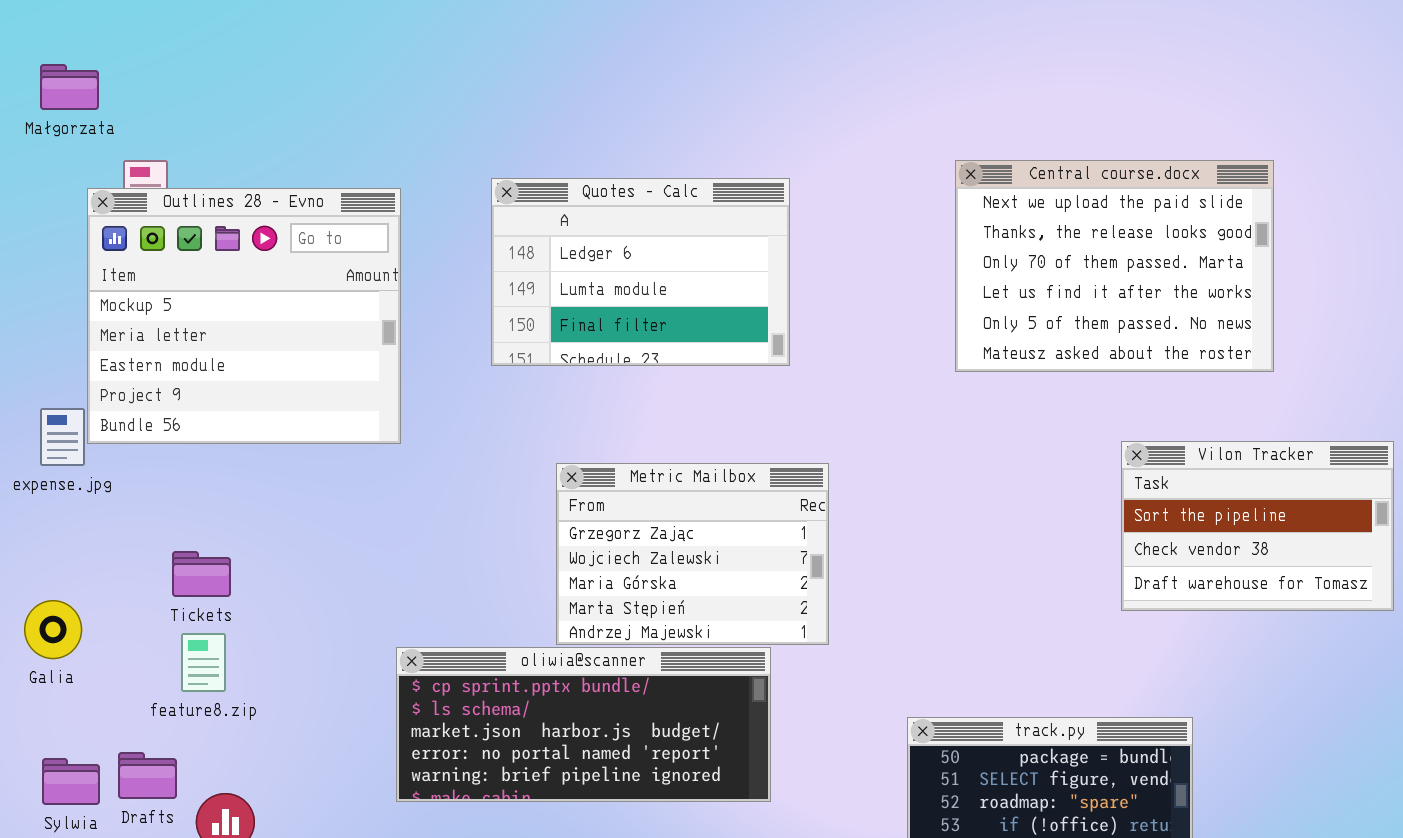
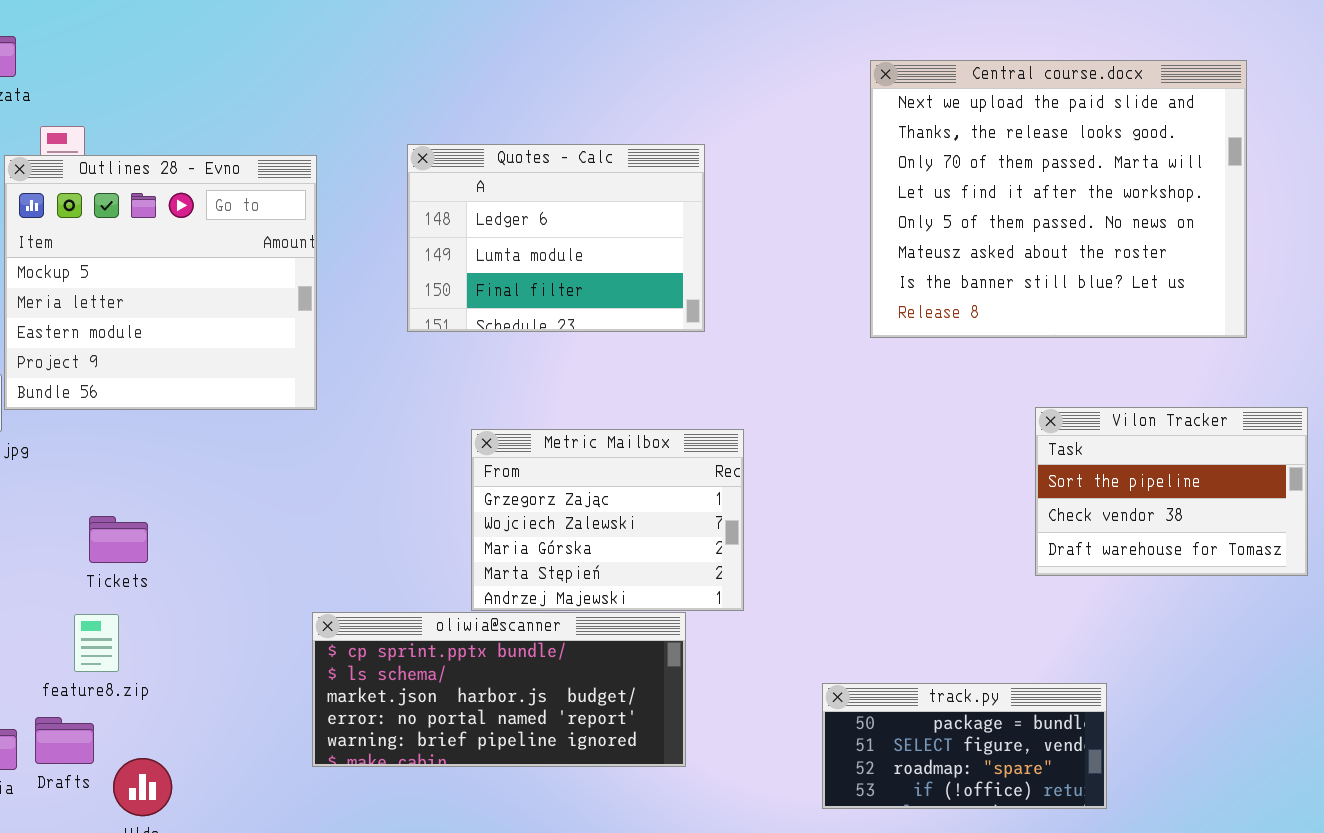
Central course.docx: [955,160,1274,372] -> [870,60,1247,338], resized
feature8.zip: [181,633,226,692] -> [74,614,119,672], moved

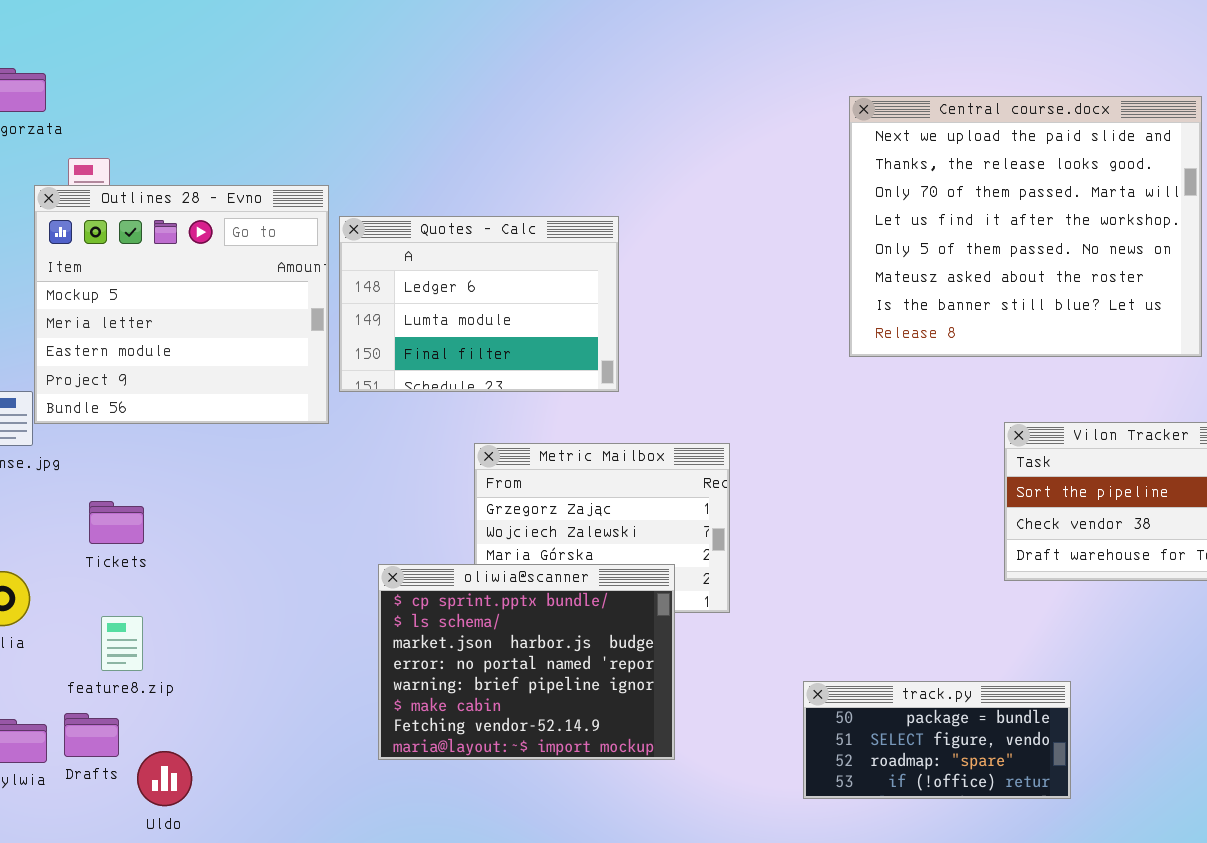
Quotes - Calc: [407,144,705,332] -> [339,216,619,392], moved
Tickets: [89,516,148,563] -> [89,501,144,544], moved
oliwia@scanner: [312,612,686,767] -> [378,564,675,760], resized

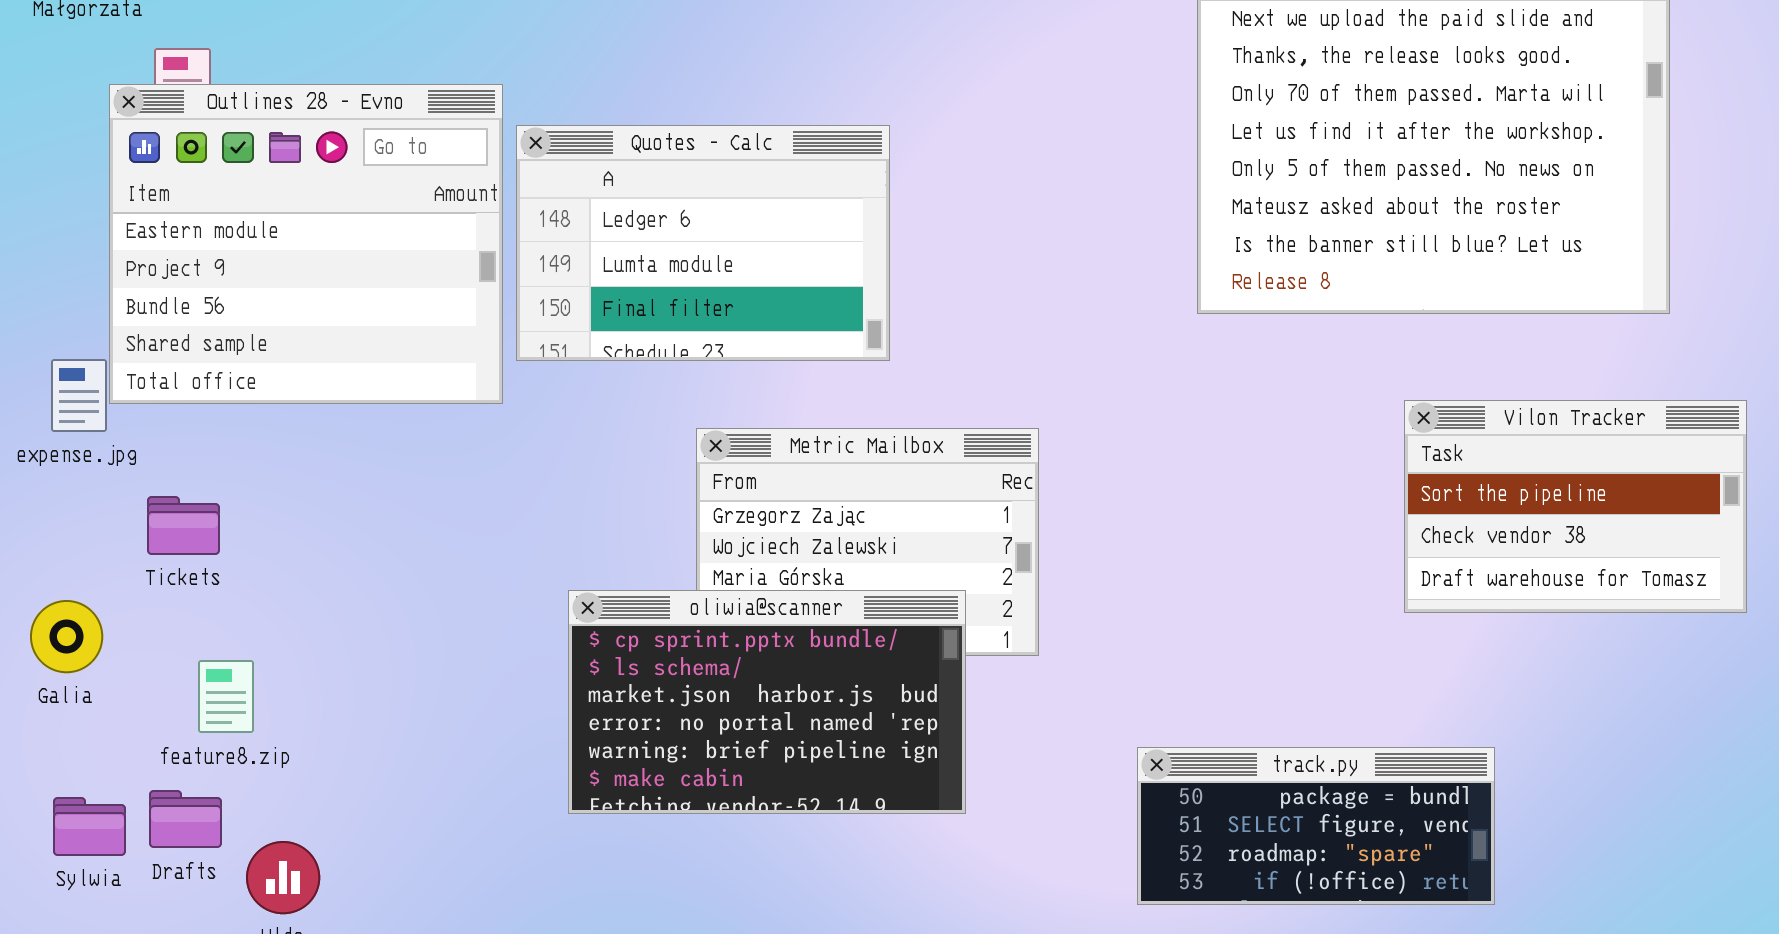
Outlines 28 - Evno: [34,185,329,424] -> [109,84,503,404], scrolled down 2 rows
Tickets: [89,501,144,544] -> [147,496,220,555], moved
oliwia@scanner: [378,564,675,760] -> [568,590,966,814], resized

